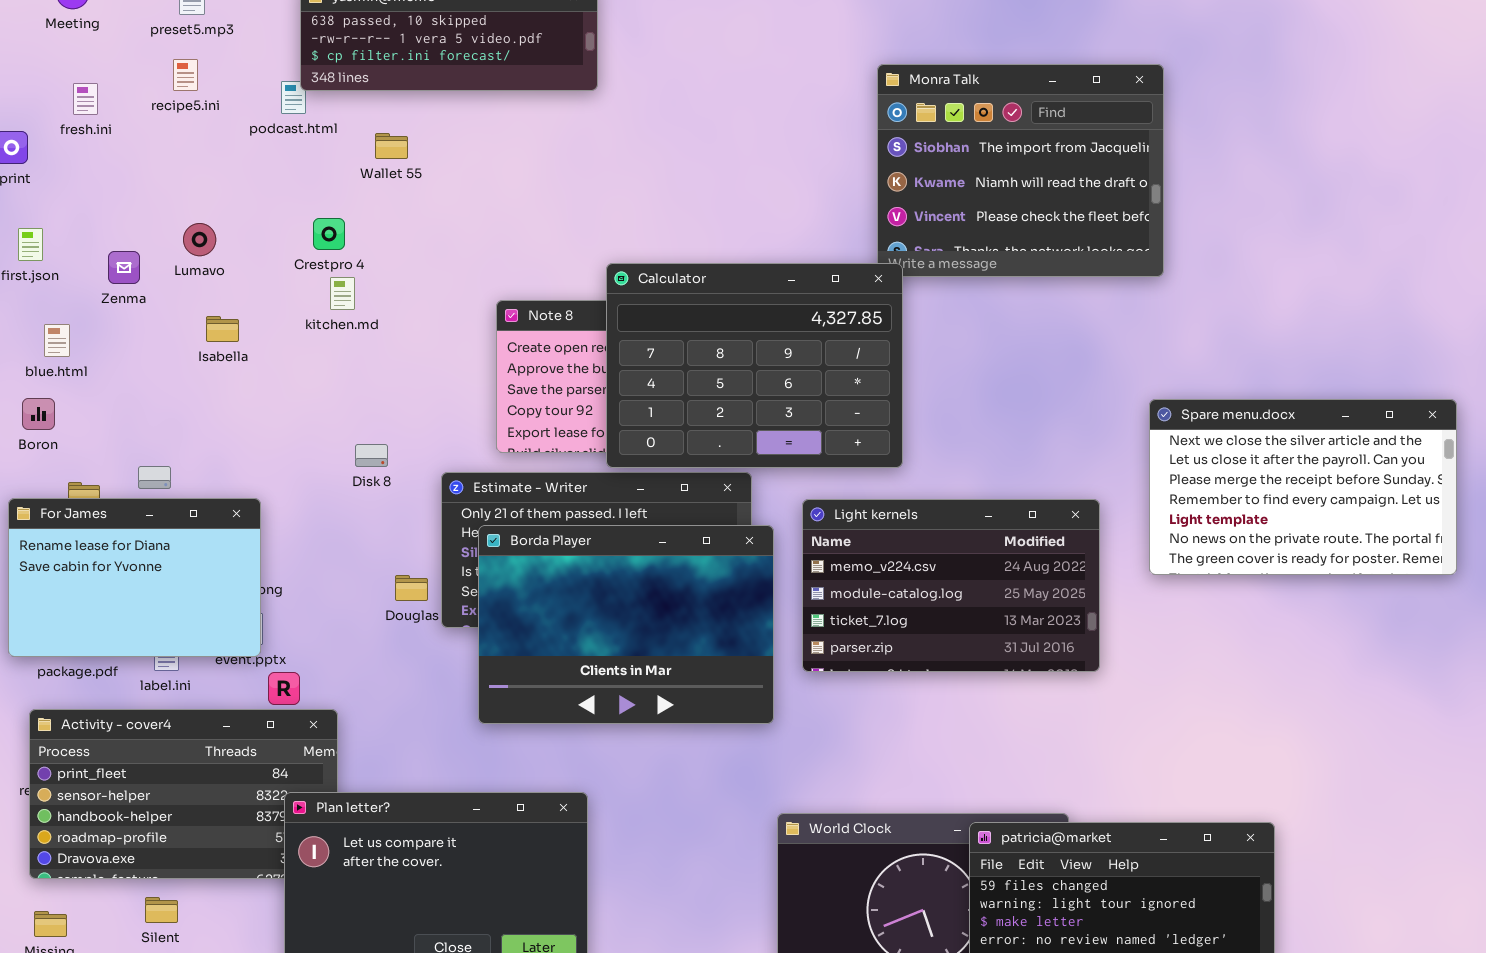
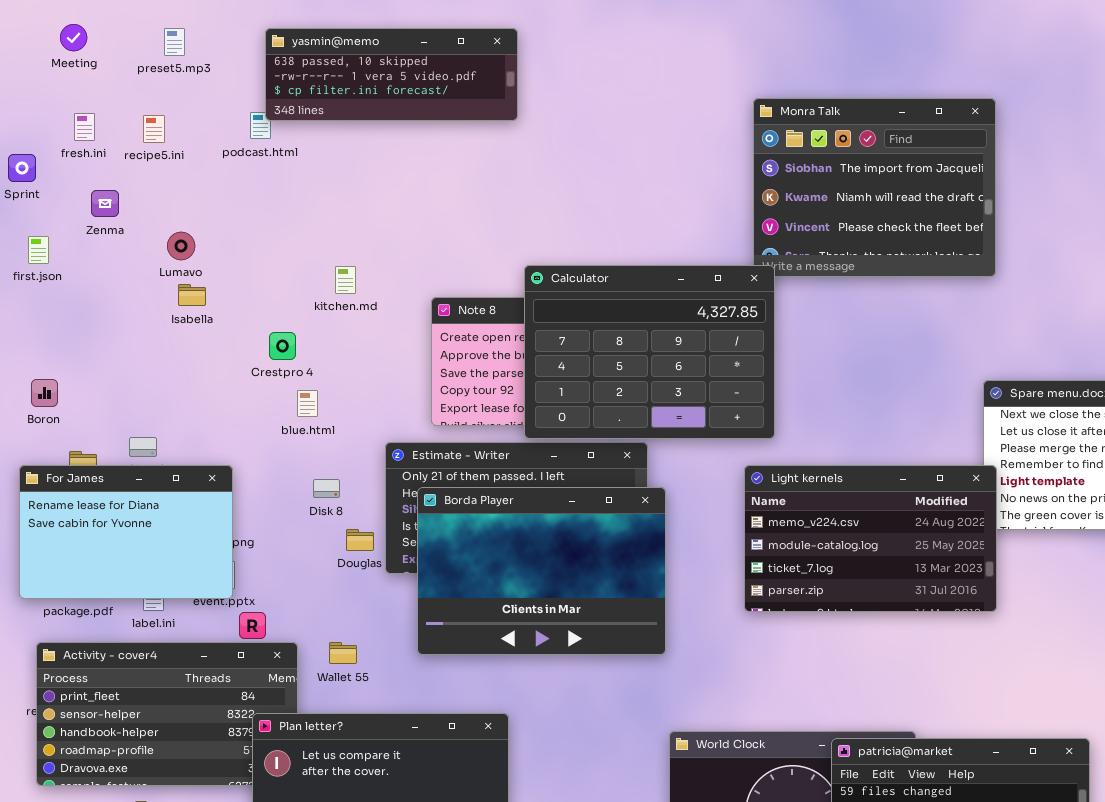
recipe5.ini: [173,59,198,91] -> [143,115,165,143], moved
Wallet 55: [375,133,408,159] -> [329,642,357,664], moved
Crestpro 4: [313,218,345,250] -> [269,332,296,360], moved
Zenma: [108,251,140,284] -> [91,190,119,217], moved
kitchen.md: [330,277,355,310] -> [335,266,356,294], moved
Isabella: [206,316,239,342] -> [178,284,206,306], moved
blue.html: [44,324,70,357] -> [297,390,318,417], moved
Disk 8: [355,444,388,467] -> [313,479,340,498], moved
Light kernels: [802,499,1100,672] -> [744,465,997,612], moved

